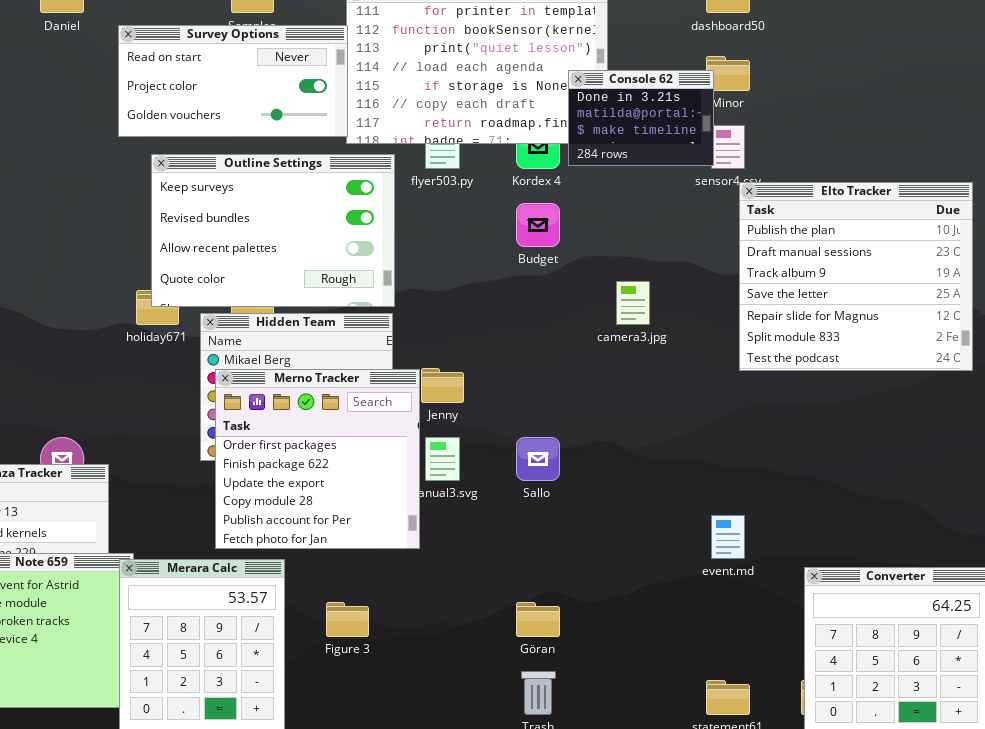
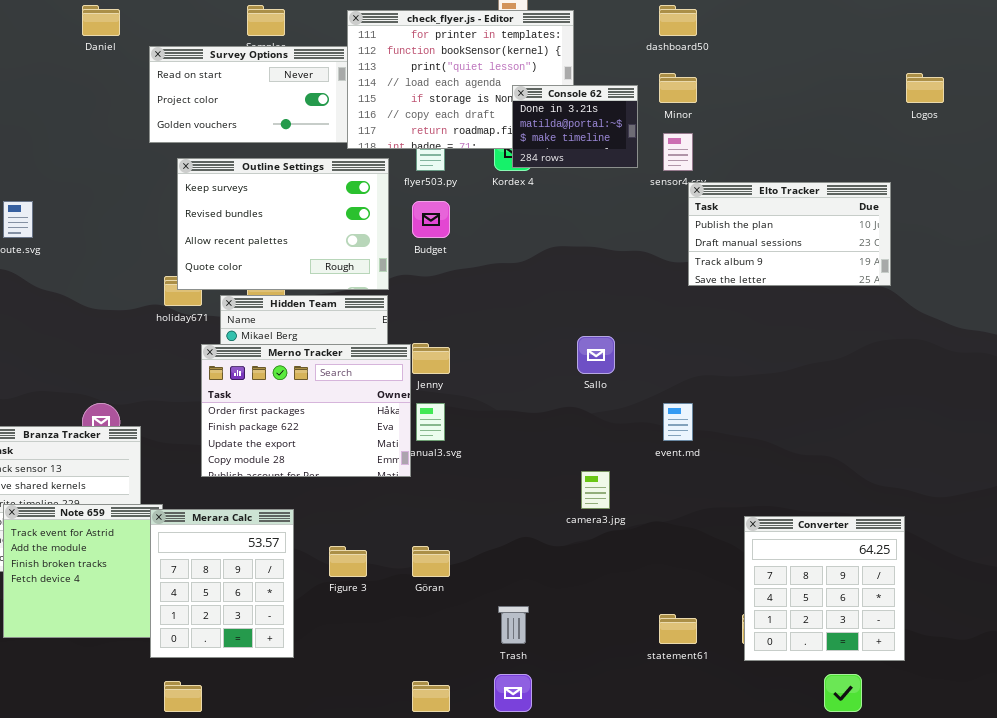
Console 62: [568,70,714,166] -> [512,85,638,168], moved
Elto Tracker: [739,182,973,371] -> [688,182,891,286], resized
Budget: [516,203,560,247] -> [412,201,450,238], moved
camera3.jpg: [616,281,650,325] -> [581,471,610,509], moved
Merno Tracker: [215,369,420,549] -> [201,344,411,477], resized
Sallo: [516,437,560,481] -> [577,336,615,374], moved
event.md: [711,515,745,559] -> [663,403,693,441], moved
Göran: [516,602,560,637] -> [412,546,450,577], moved

